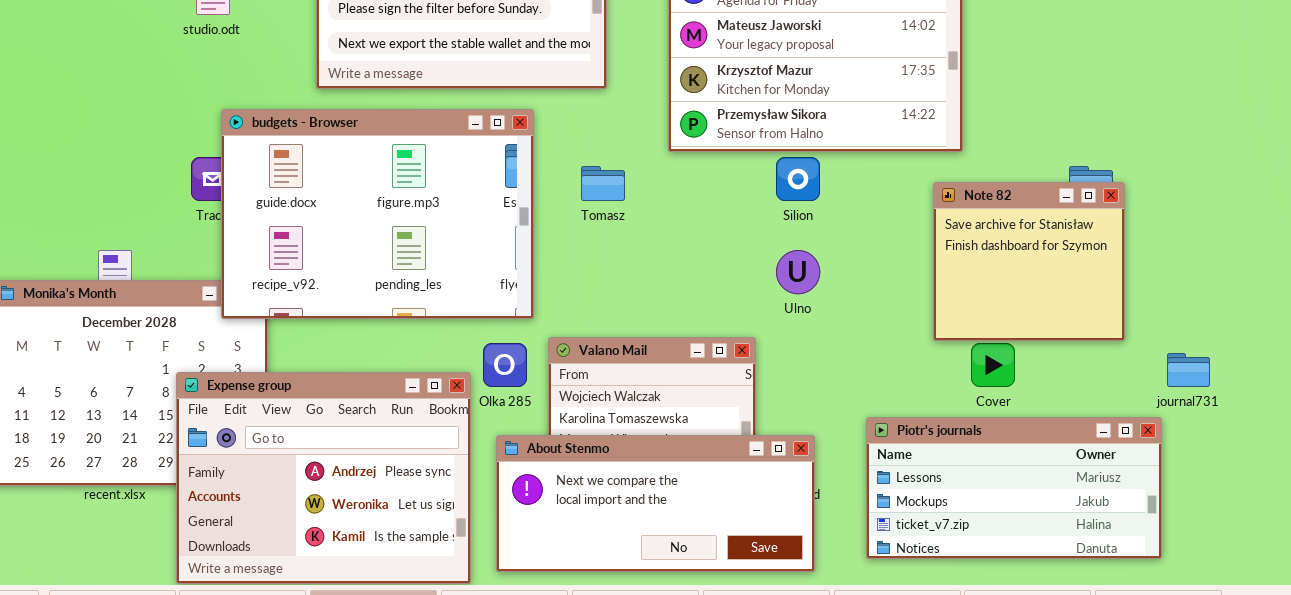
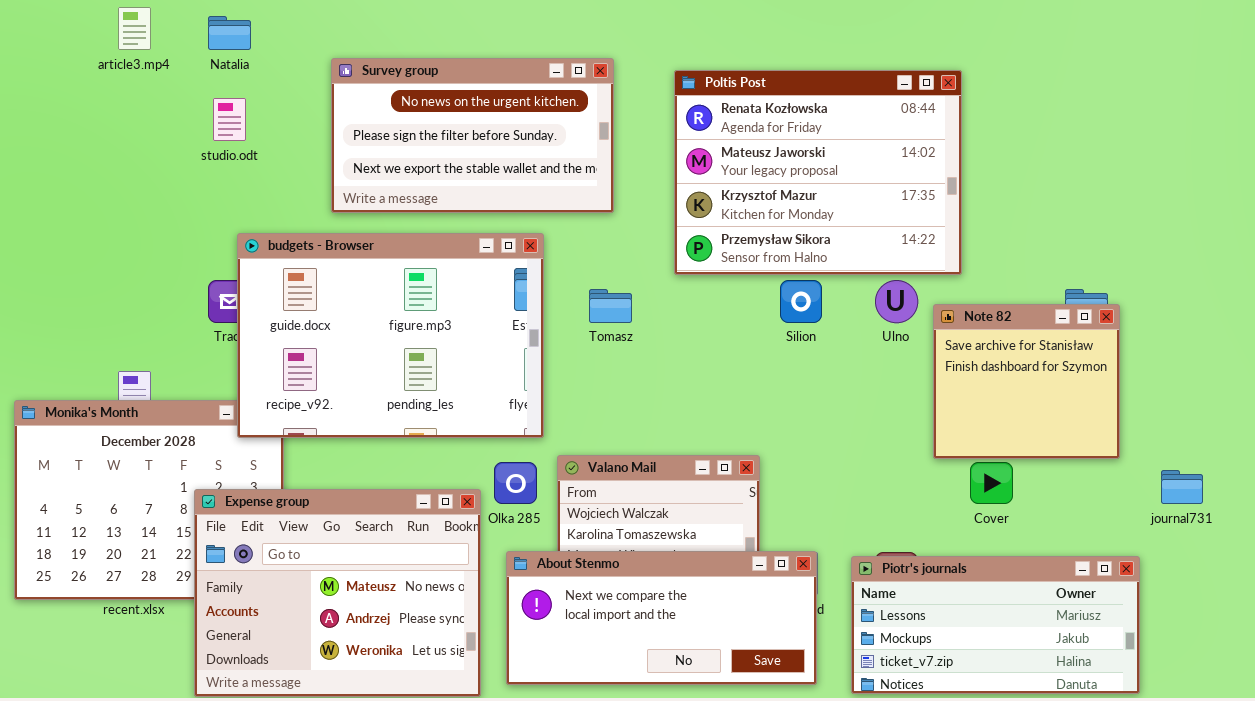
Ulno: [776,250,820,294] -> [875,280,918,323], moved
Expense group: [176,372,471,584] -> [194,489,481,697], scrolled up 1 row
Piotr's journals: [866,417,1162,559] -> [851,556,1140,694], moved

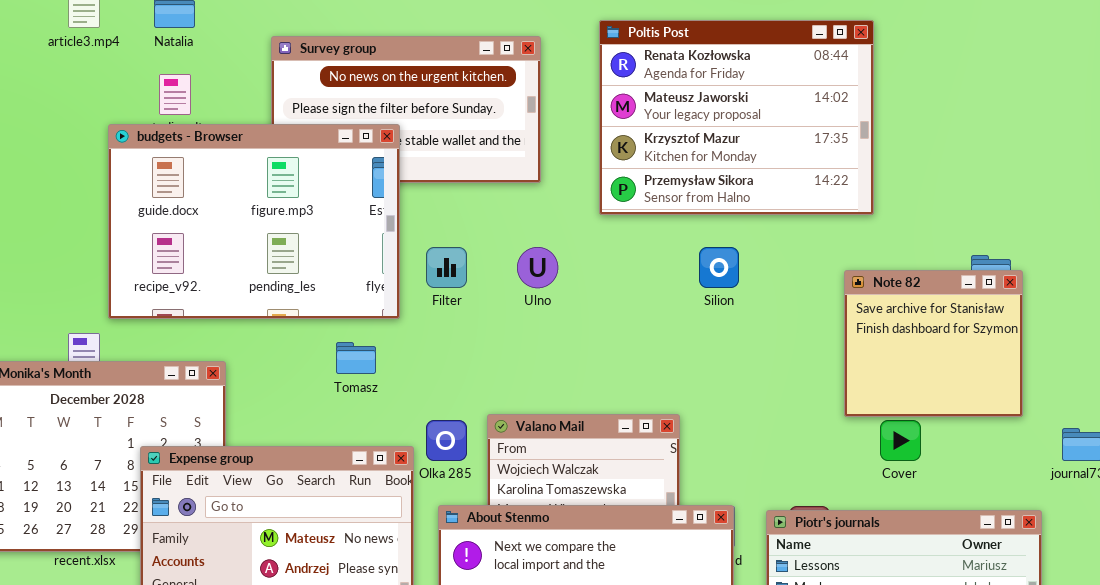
Poltis Post: [674,70,962,275] -> [599,20,874,215], moved
budgets - Browser: [237,233,544,438] -> [108,124,400,319], moved
Ulno: [875,280,918,323] -> [517,247,558,288], moved
Tomasz: [589,289,632,323] -> [336,342,376,374], moved

